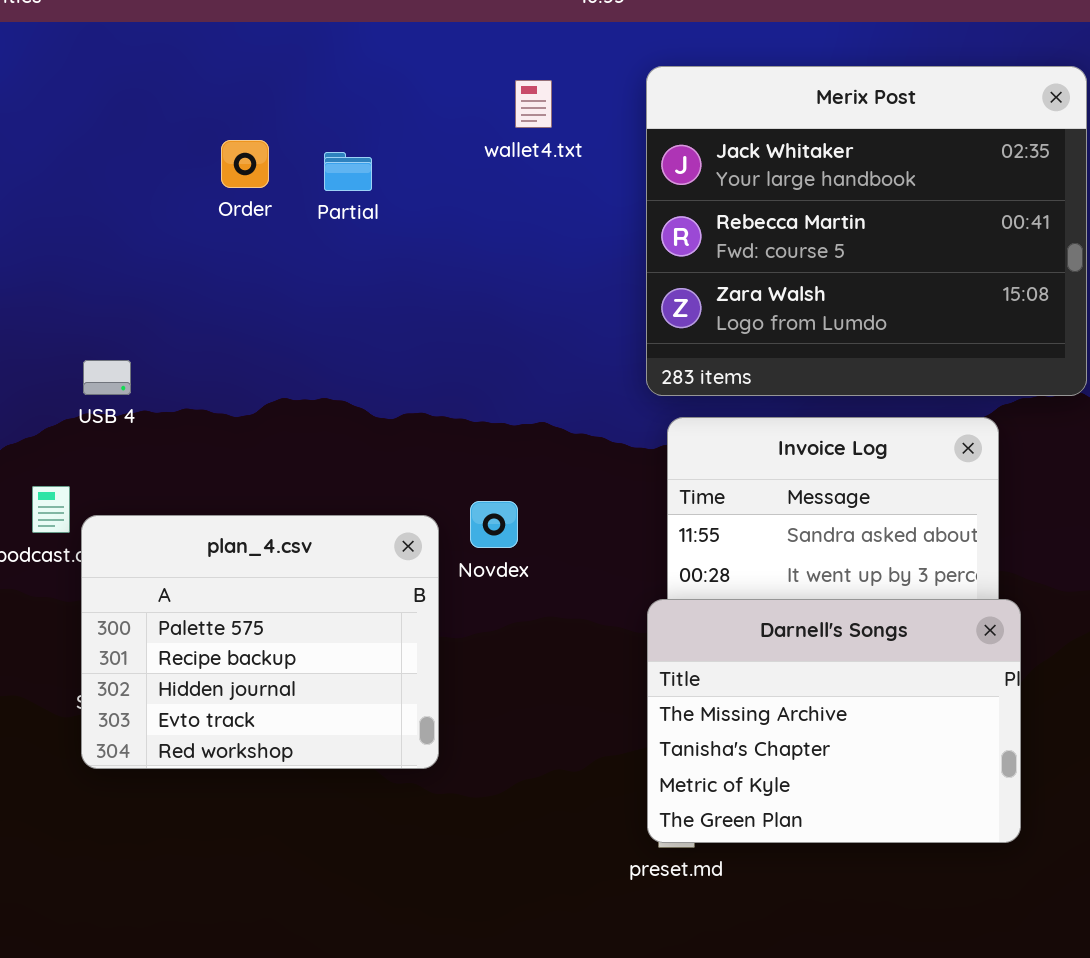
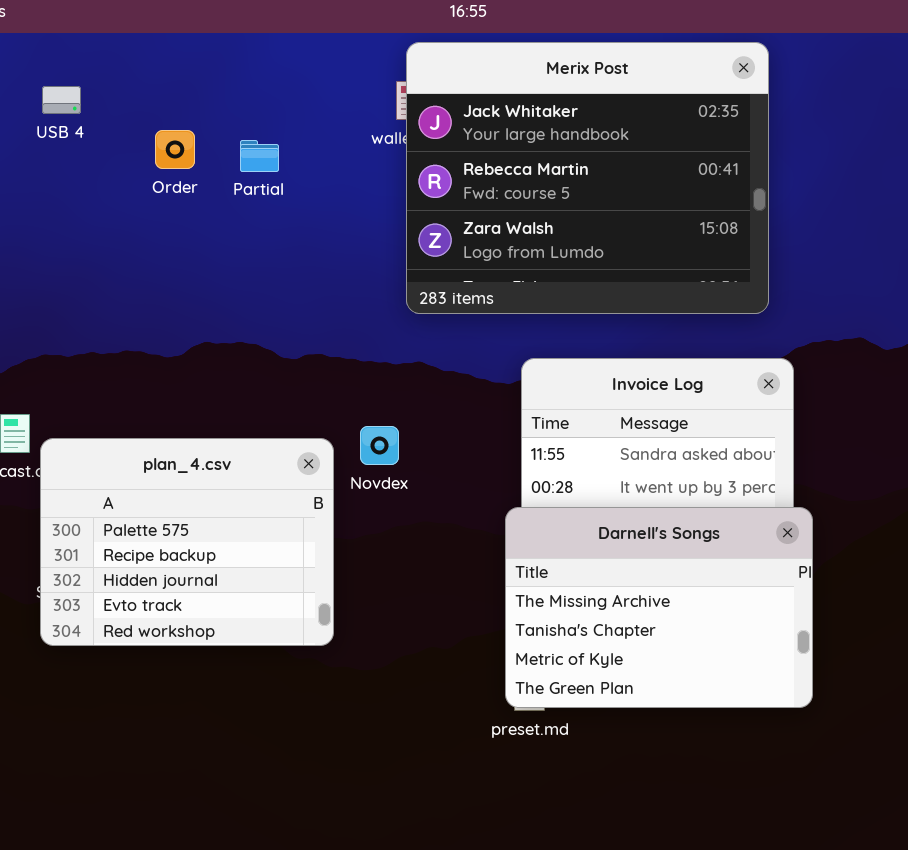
Merix Post: [646,66,1087,396] -> [406,42,769,314], moved
USB 4: [83,360,131,395] -> [42,86,81,114], moved

